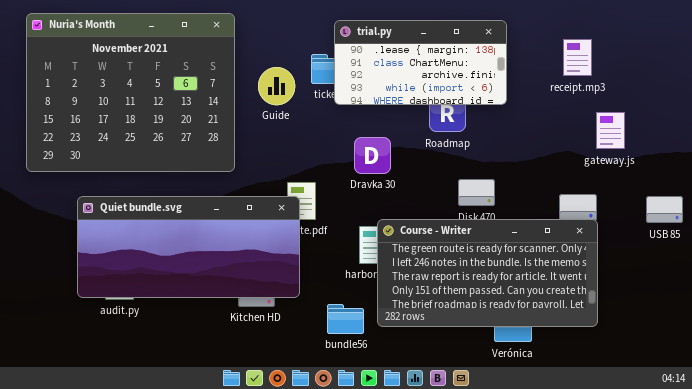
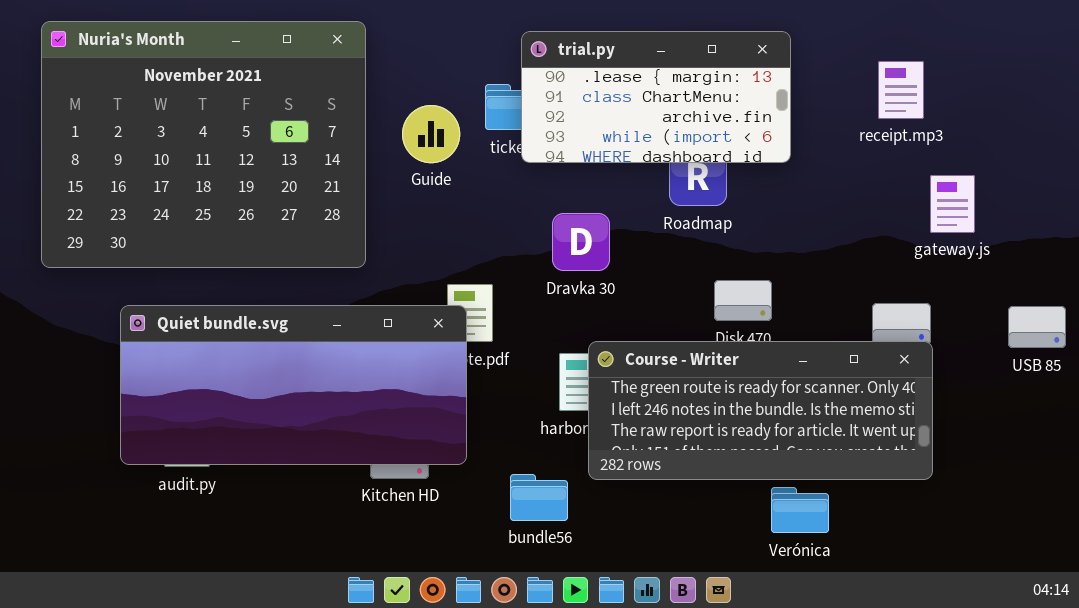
Course - Writer: [377,219,598,327] -> [588,341,933,480], resized

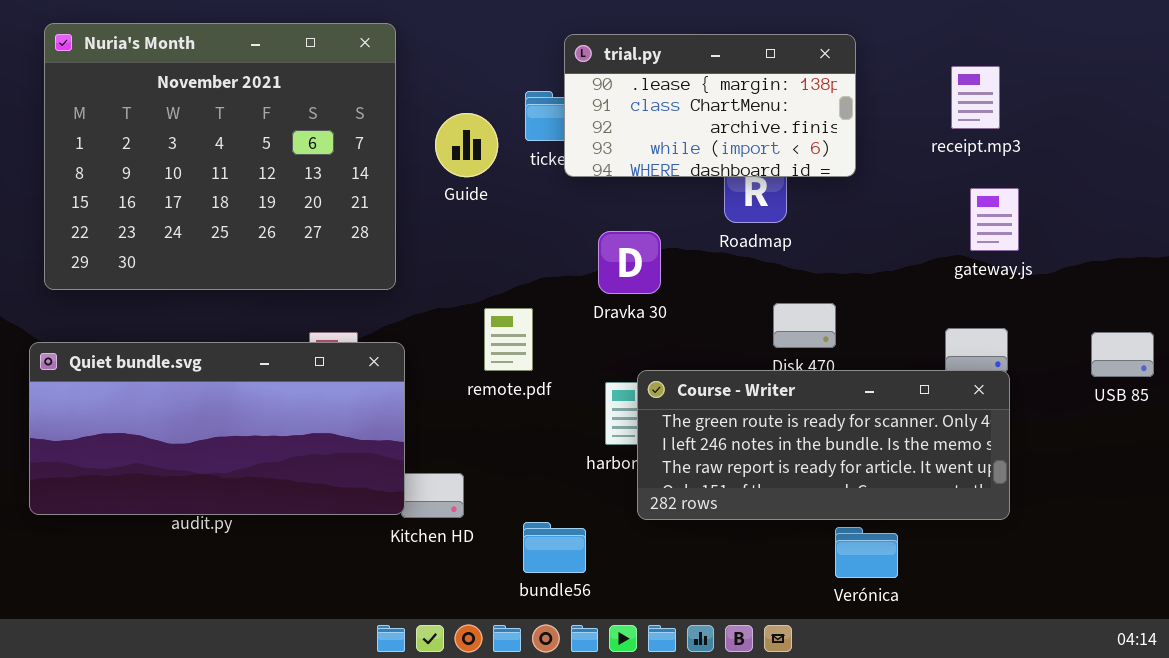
gateway.js: [930,175,975,233] -> [970,188,1019,251], moved
Quiet bundle.svg: [120,305,467,465] -> [29,342,405,515], moved
bundle56: [510,474,568,521] -> [523,522,586,573], moved

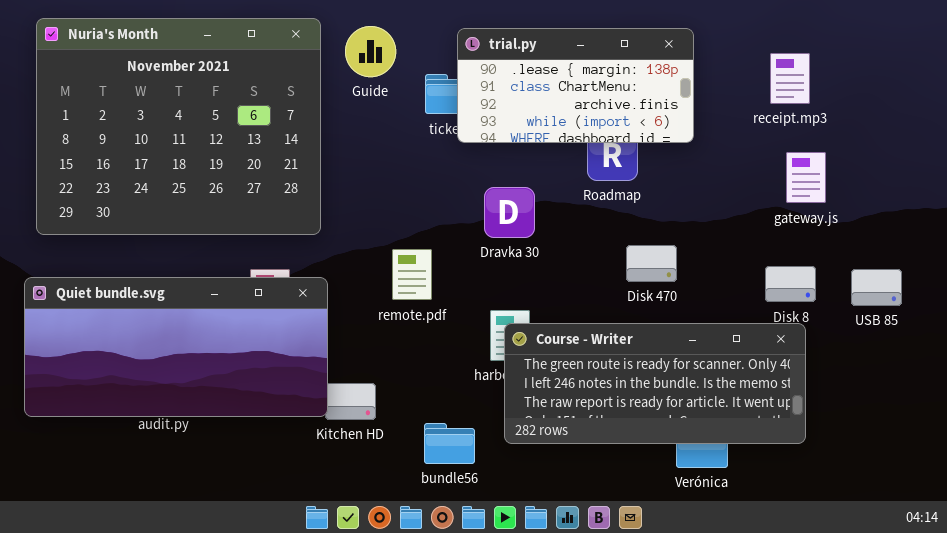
Guide: [435,113,498,177] -> [345,26,396,77], moved
USB 85: [1091,332,1154,377] -> [851,269,902,306], moved
Course - Writer: [637,370,1010,520] -> [504,323,806,444], moved

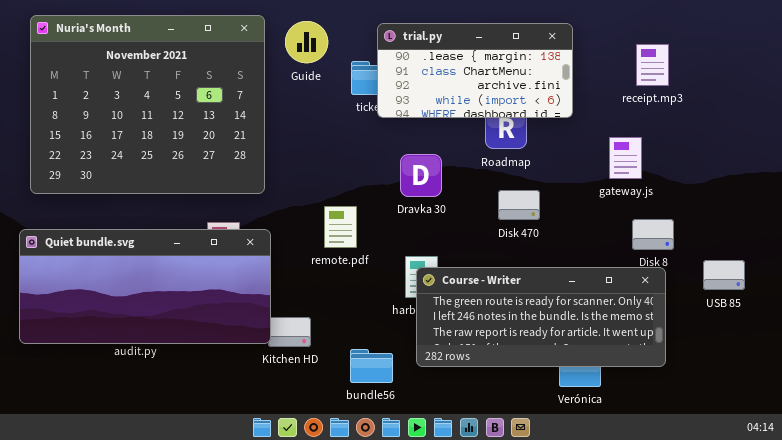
gateway.js: [786,152,826,203] -> [609,137,642,179], moved
Disk 470: [626,245,677,282] -> [498,190,540,220], moved
USB 85: [851,269,902,306] -> [703,260,745,290], moved

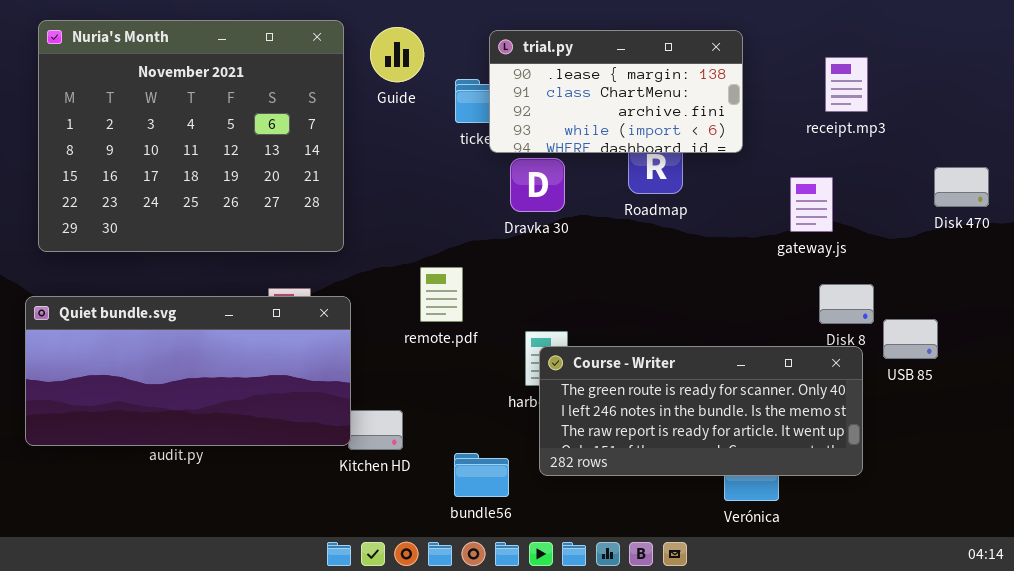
Dravka 30: [400,154,442,197] -> [510,158,565,212], moved
Disk 470: [498,190,540,220] -> [934,167,989,207], moved
USB 85: [703,260,745,290] -> [883,319,938,359], moved

